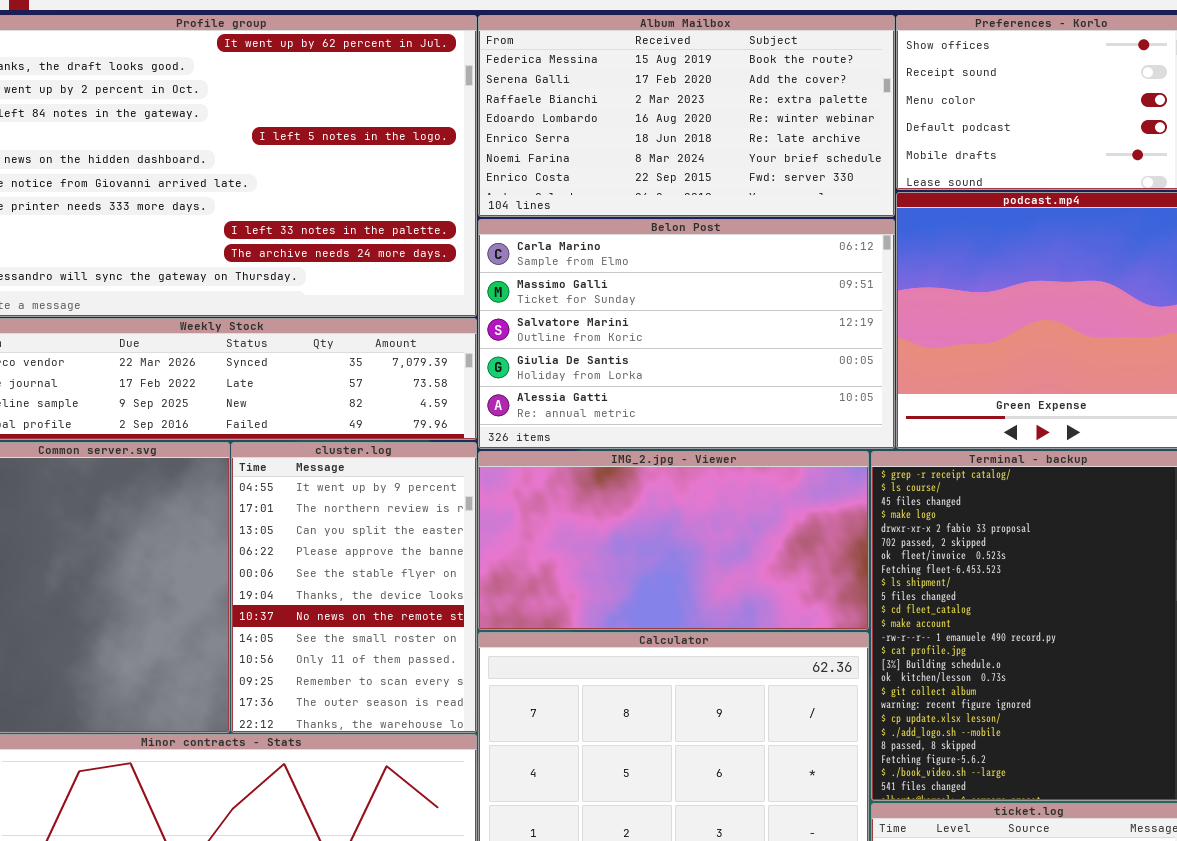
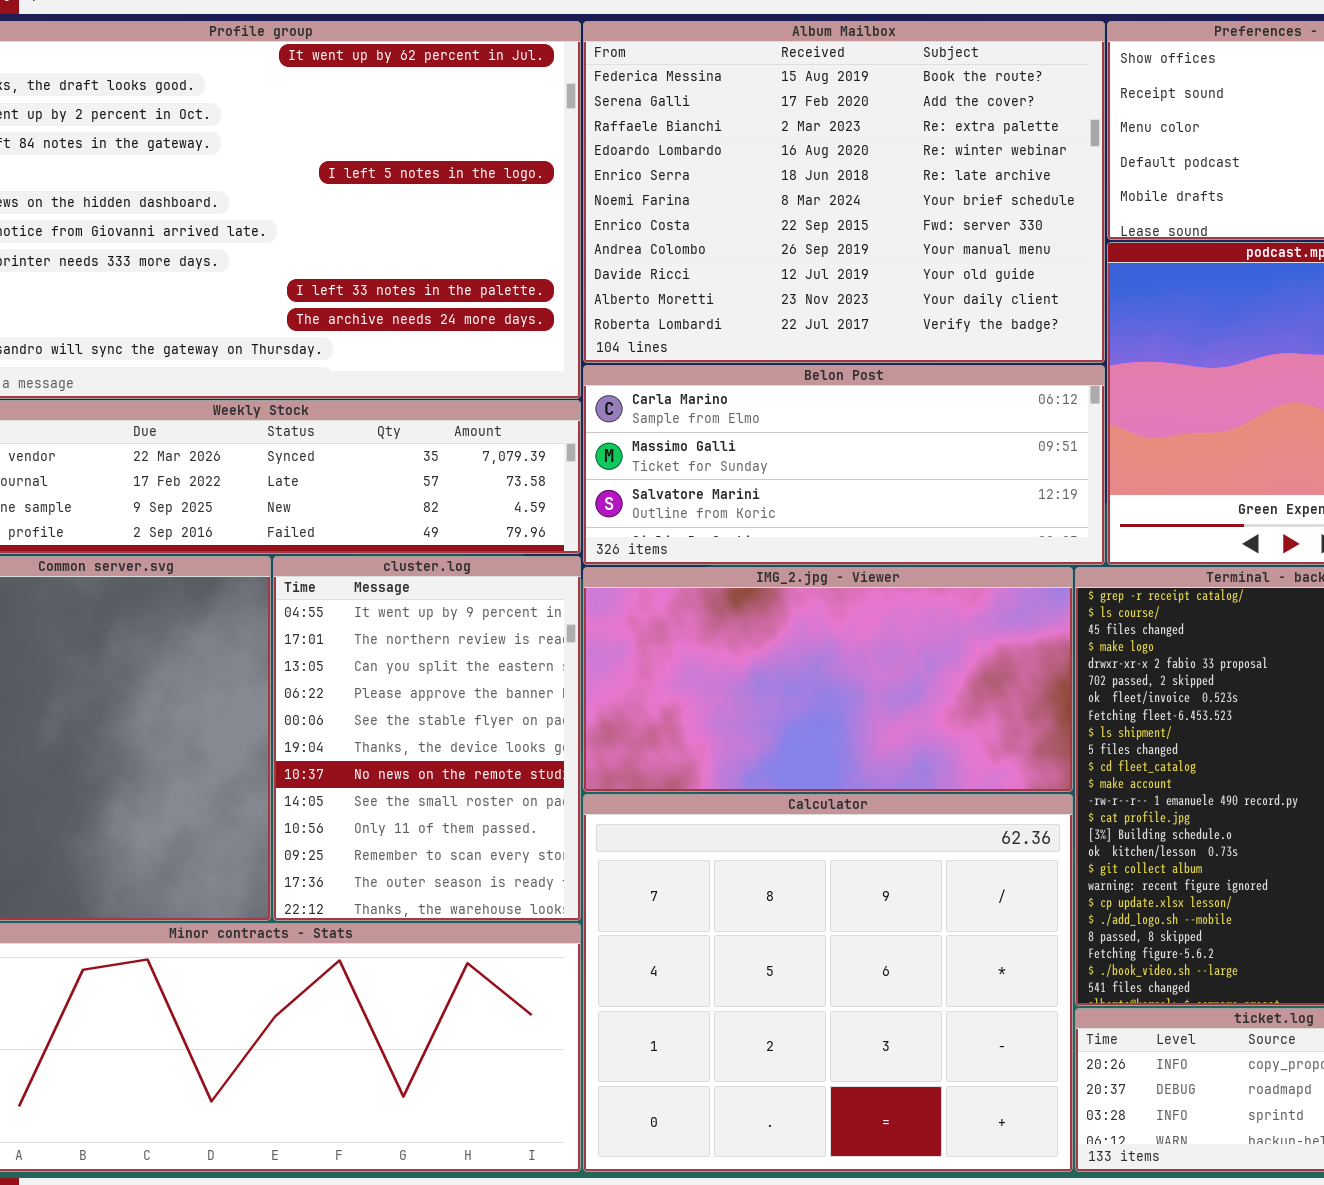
Album Mailbox: [478,15,895,217] -> [583,21,1105,363], resized
Belon Post: [478,219,895,449] -> [583,365,1105,565], resized

